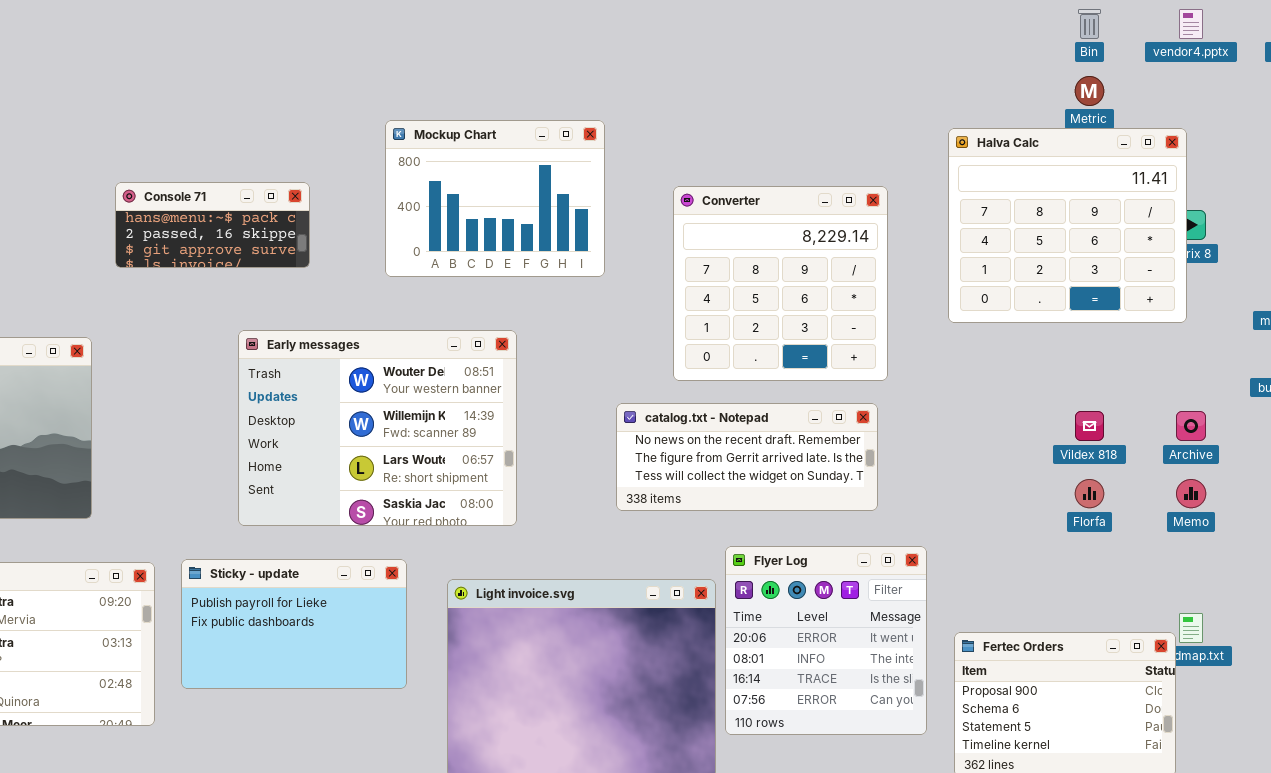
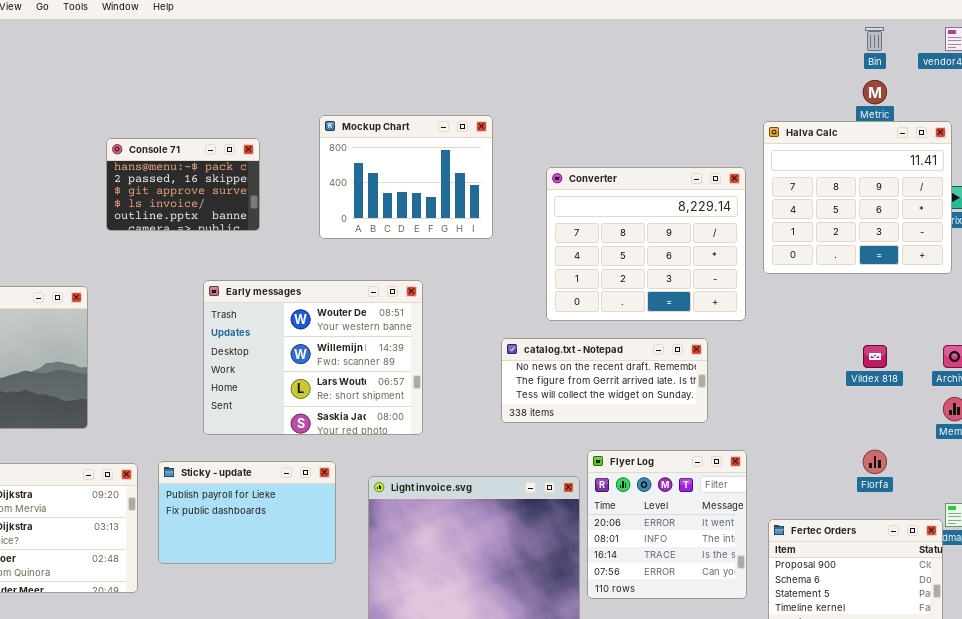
Console 71: [115,182,310,268] -> [106,138,260,231], resized
Converter: [673,186,888,381] -> [546,167,746,321], resized
Florfa: [1075,479,1104,508] -> [863,450,887,474], moved

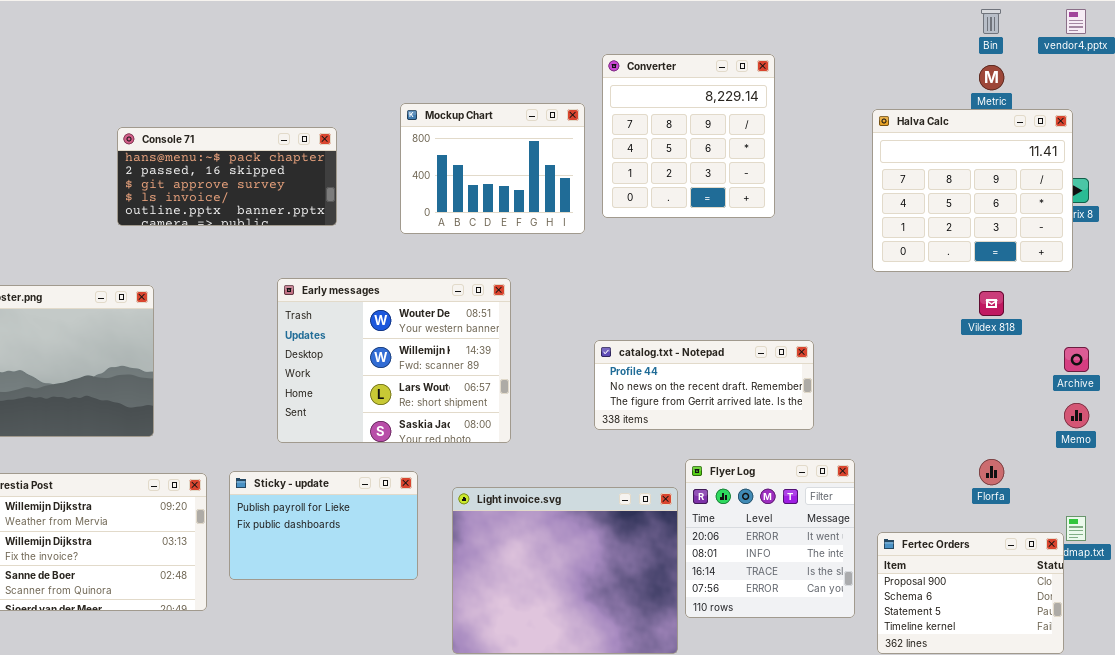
Console 71: [106,138,260,231] -> [117,127,337,226], resized
Converter: [546,167,746,321] -> [602,54,775,218], moved, resized
catalog.txt - Notepad: [501,338,708,423] -> [594,340,814,430], scrolled up 1 row
Vildex 818: [863,345,887,368] -> [979,291,1004,316], moved

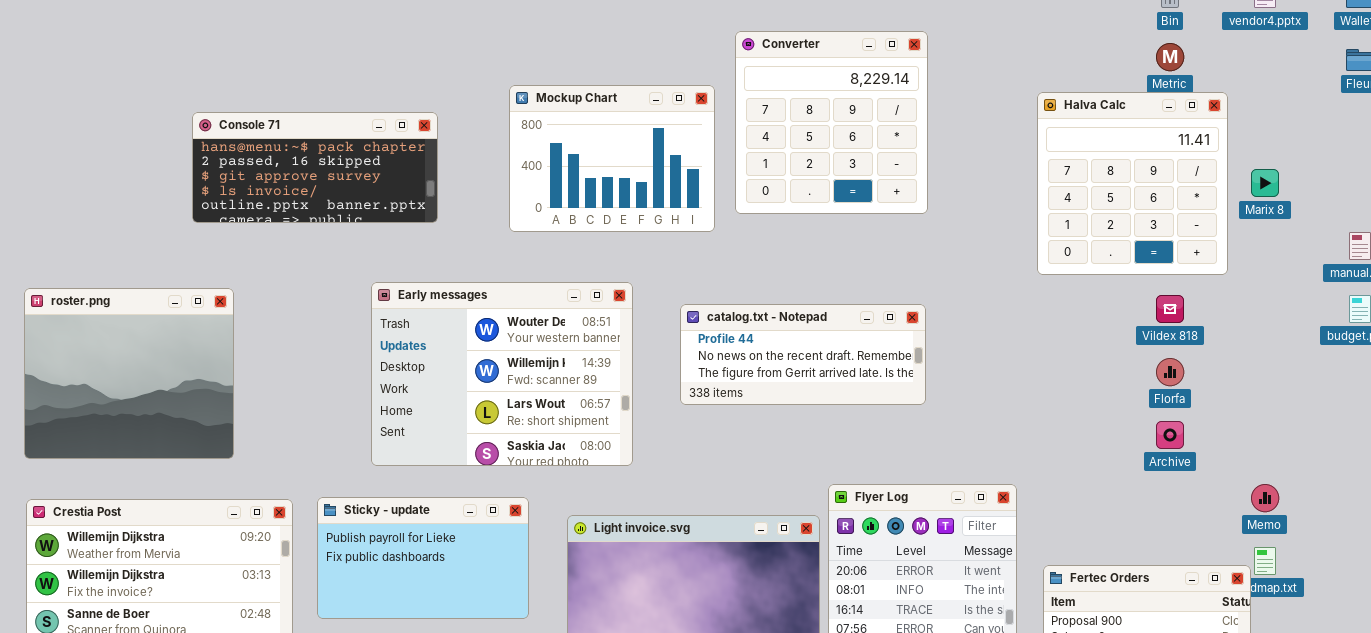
Halva Calc: [872,109,1073,272] -> [1037,92,1228,275], resized
catalog.txt - Notepad: [594,340,814,430] -> [680,304,926,405], moved
Archive: [1064,347,1089,372] -> [1156,421,1184,449], moved
Memo: [1064,403,1089,428] -> [1251,484,1279,512], moved
Florfa: [979,459,1004,485] -> [1156,358,1184,386], moved

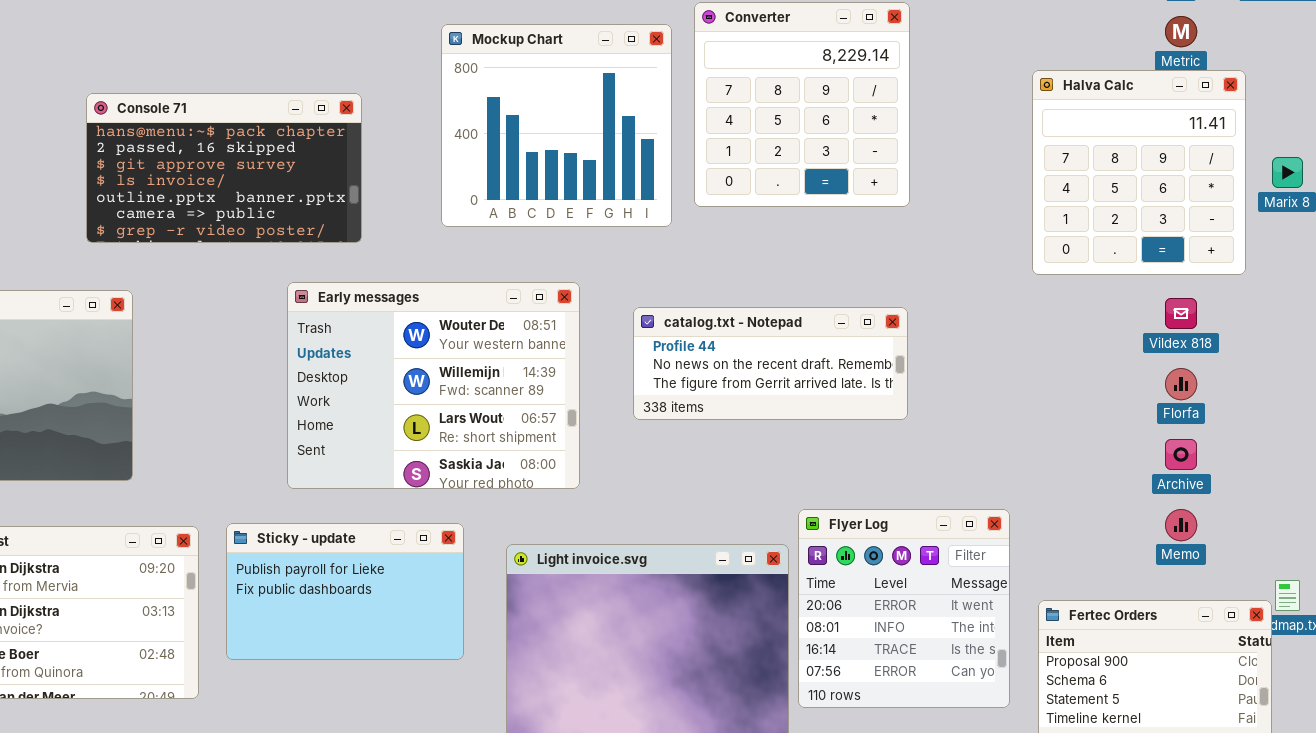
Mockup Chart: [509,85,715,232] -> [441,24,672,227], resized
Console 71: [192,112,438,223] -> [86,93,362,243], resized
Memo: [1251,484,1279,512] -> [1165,509,1197,541], moved

